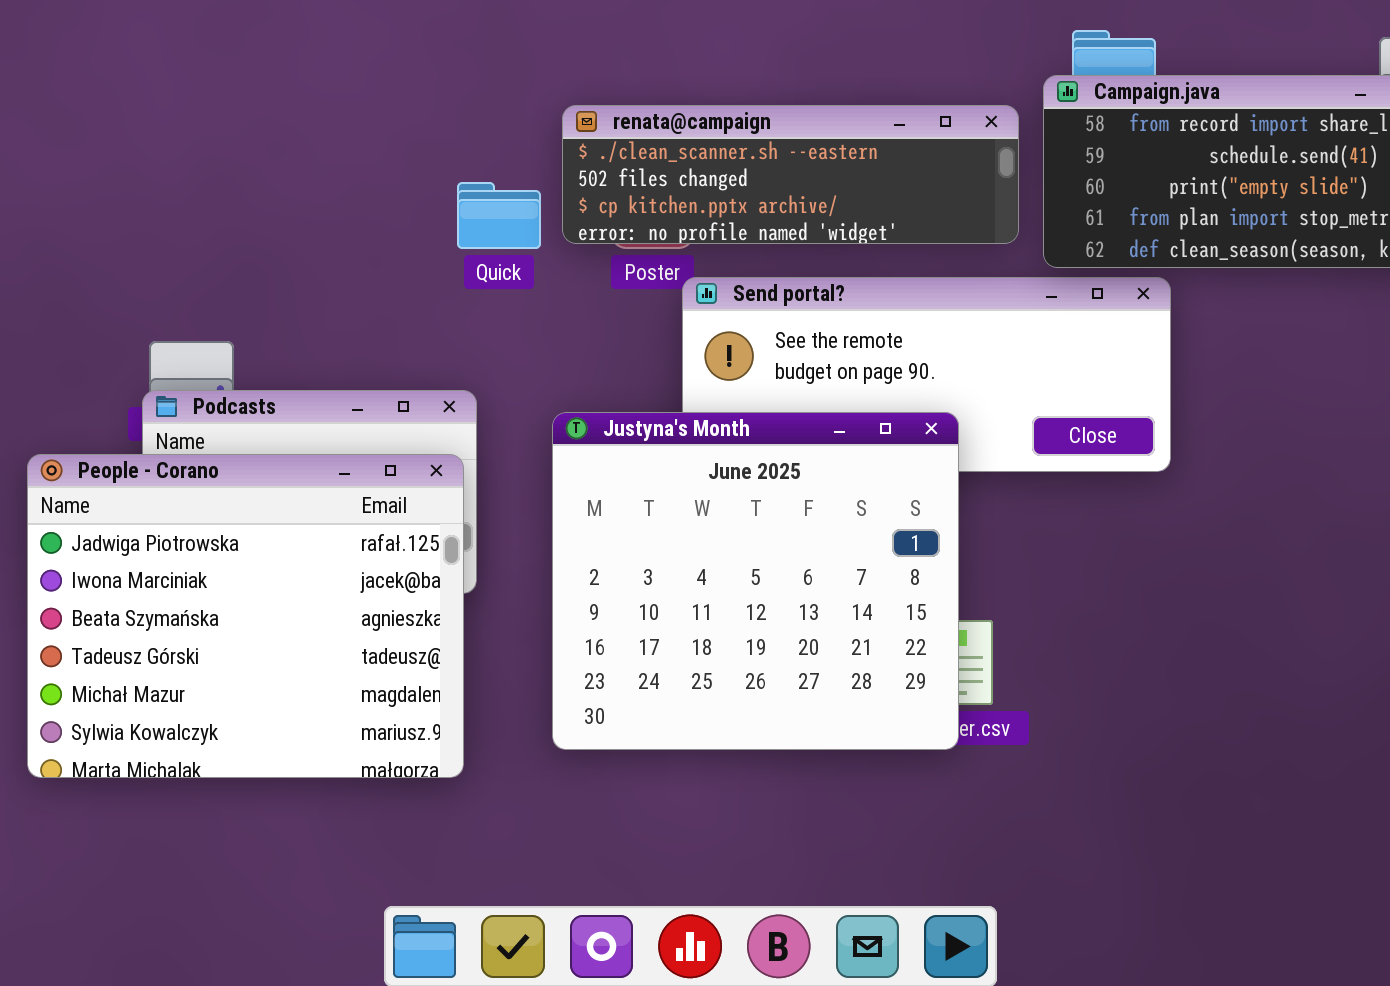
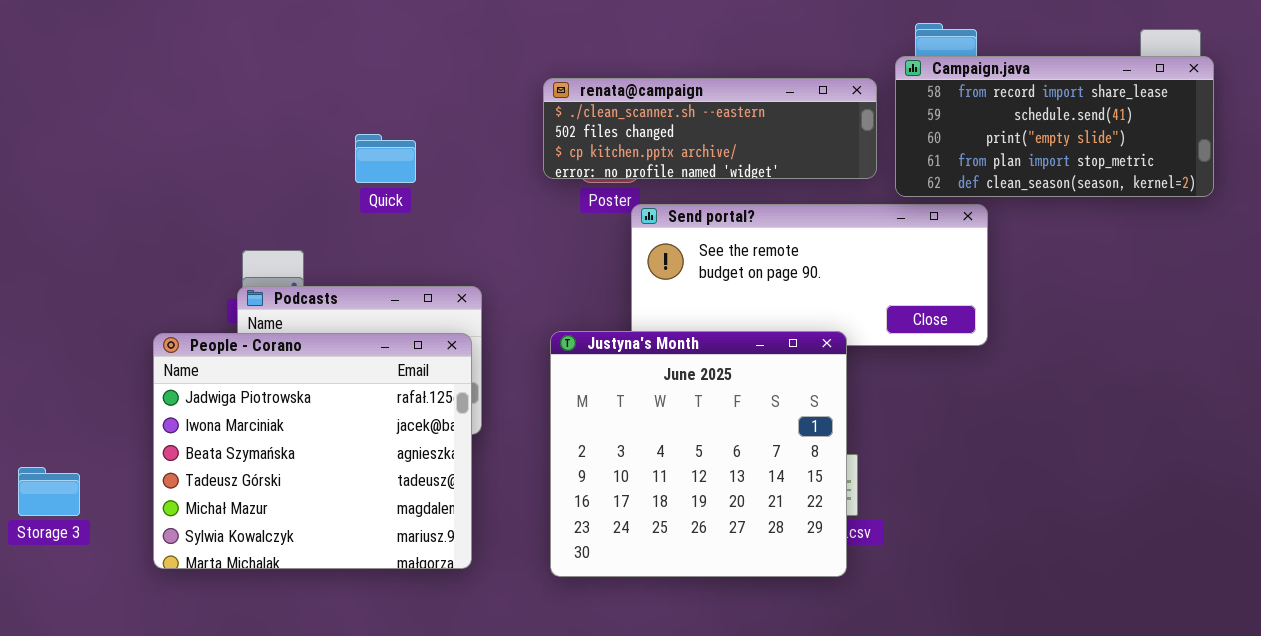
Quick: [457,182,541,249] -> [355,134,416,183], moved
Justyna's Month: [552,412,959,750] -> [550,331,847,577], moved

